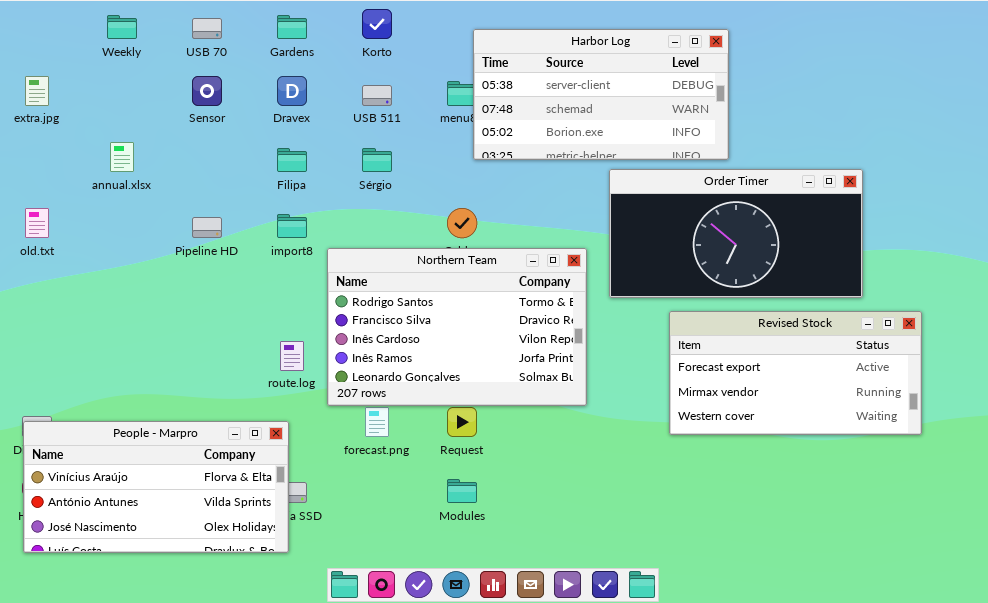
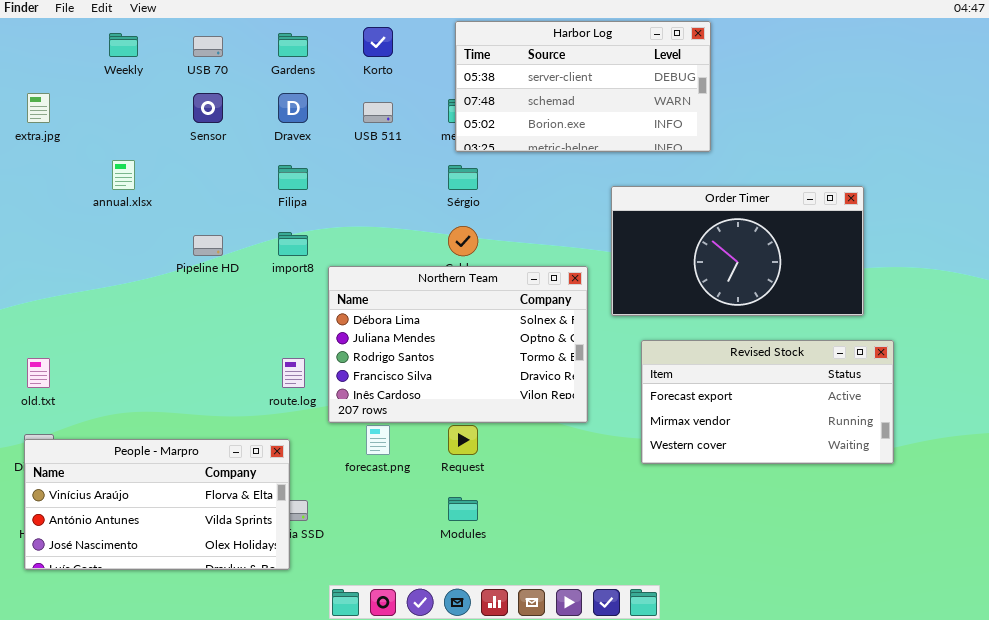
Harbor Log: [473,29,729,160] -> [455,21,711,152], moved
Sérgio: [362,148,392,172] -> [448,165,478,190], moved
old.txt: [25,208,49,238] -> [27,358,50,388], moved
Northern Team: [327,248,587,406] -> [328,266,588,423], scrolled up 2 rows
Revised Stock: [669,311,922,435] -> [641,340,894,464], moved

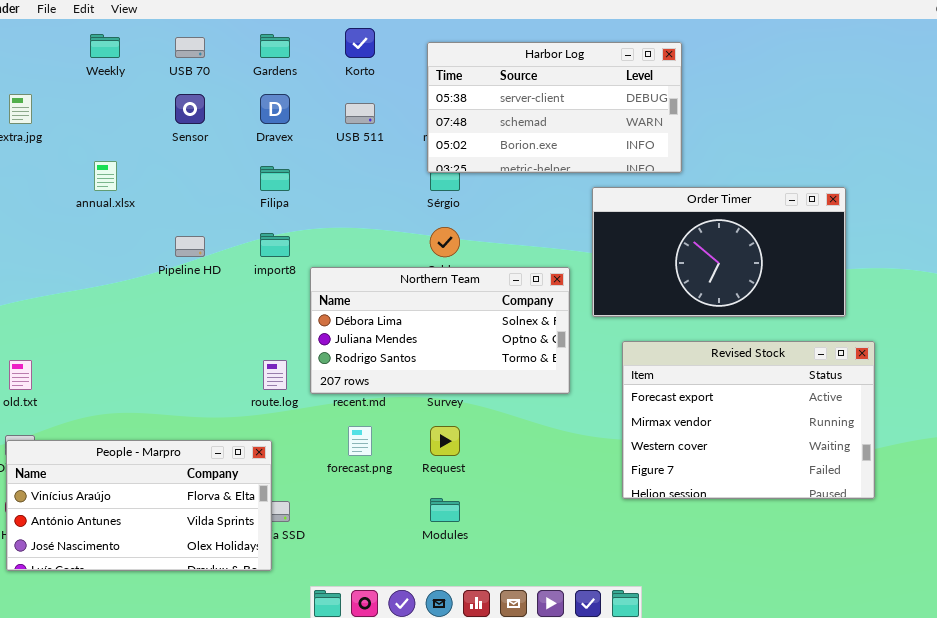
Harbor Log: [455,21,711,152] -> [427,42,682,173], moved
Northern Team: [328,266,588,423] -> [310,267,570,394], resized
Revised Stock: [641,340,894,464] -> [622,341,875,499], resized

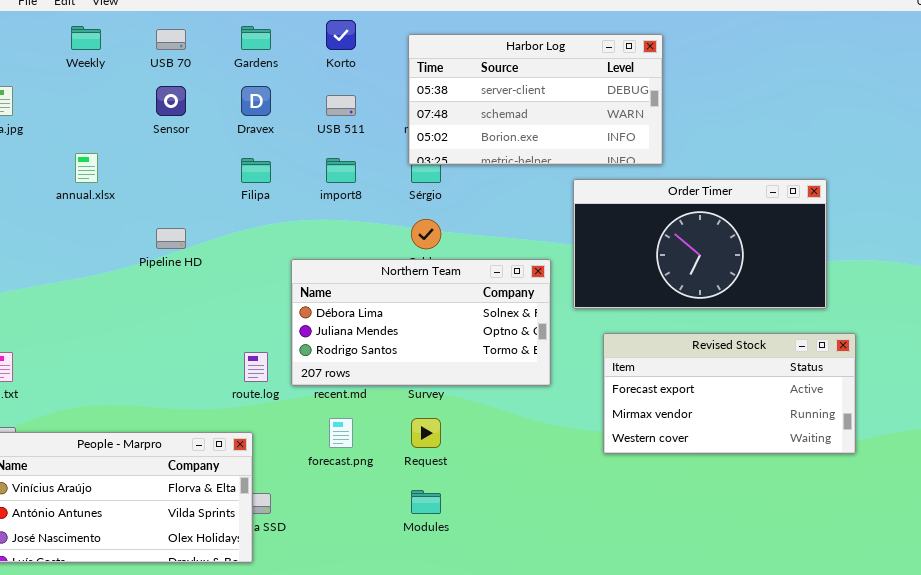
import8: [260,233,290,257] -> [326,158,356,183], moved
Revised Stock: [622,341,875,499] -> [603,333,856,454], resized

